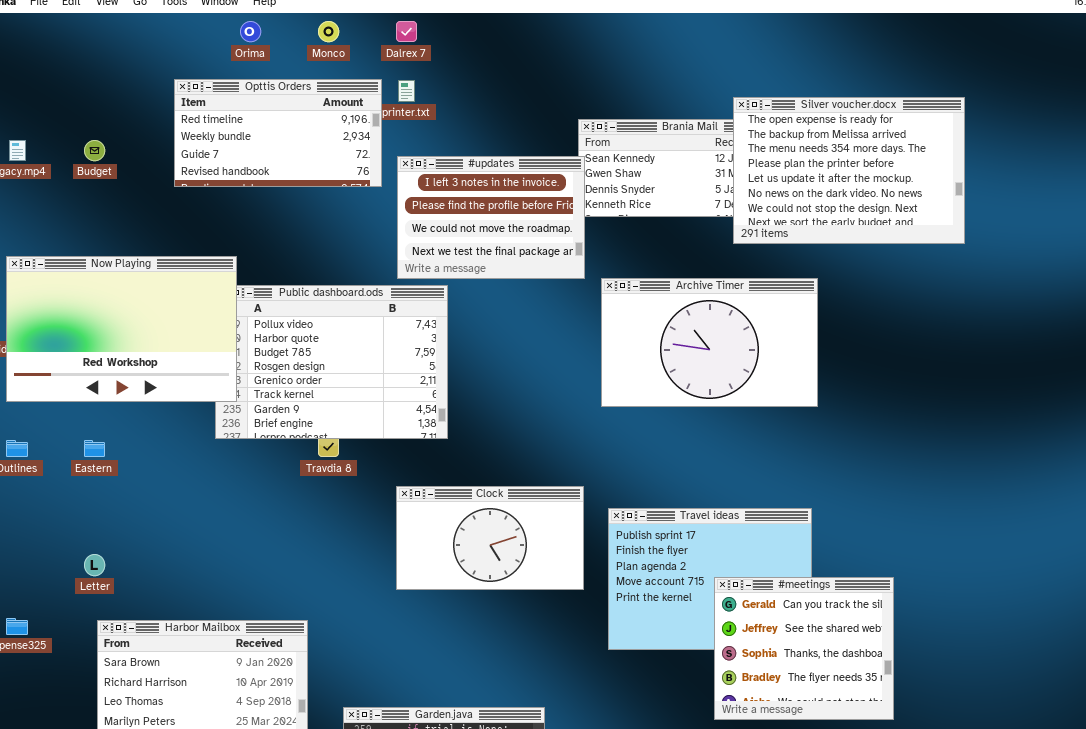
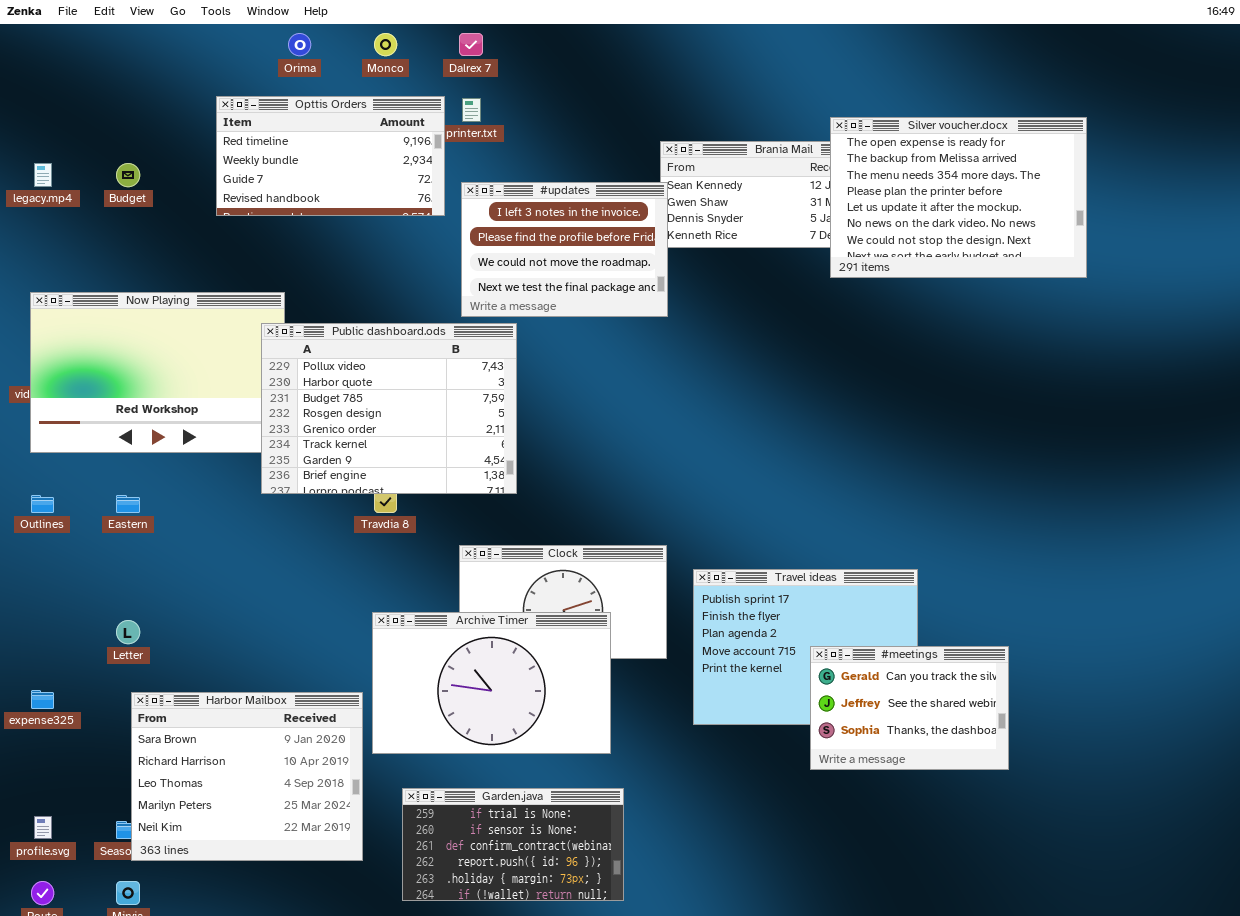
Archive Timer: [601,278,818,407] -> [372,612,611,754], moved
Public dashboard.ods: [215,285,448,439] -> [261,323,517,494], raised
#meetings: [714,577,894,720] -> [810,646,1009,770], resized

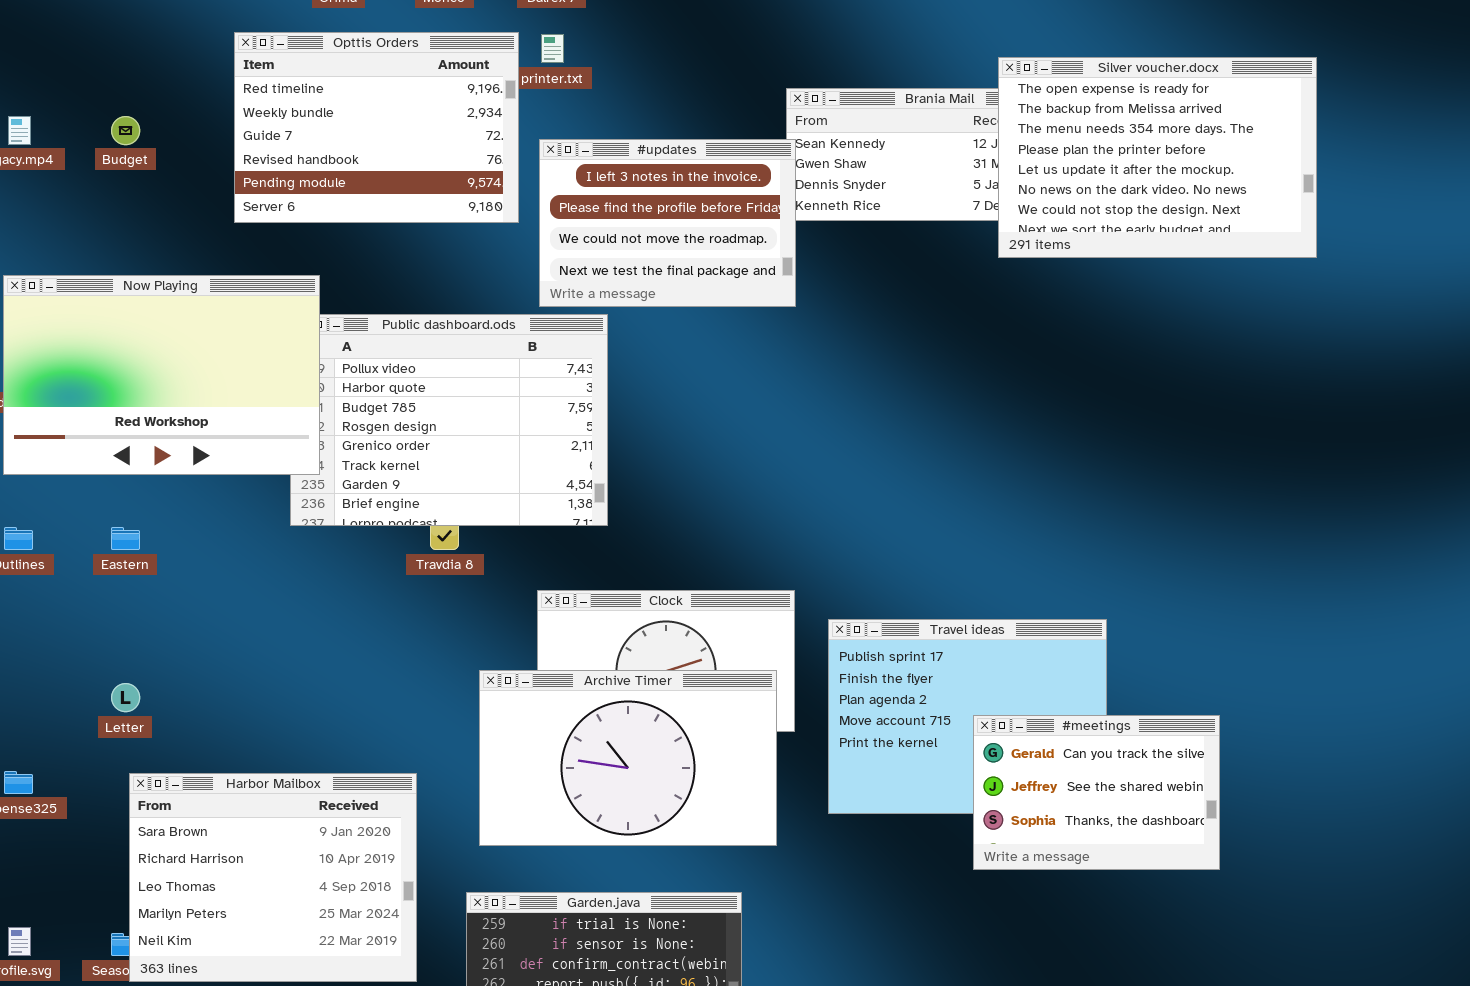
Opttis Orders: [216,96,445,216] -> [234,32,519,223], resized
Now Playing: [30,292,285,453] -> [3,275,320,475], raised
Archive Timer: [372,612,611,754] -> [479,670,777,846], moved

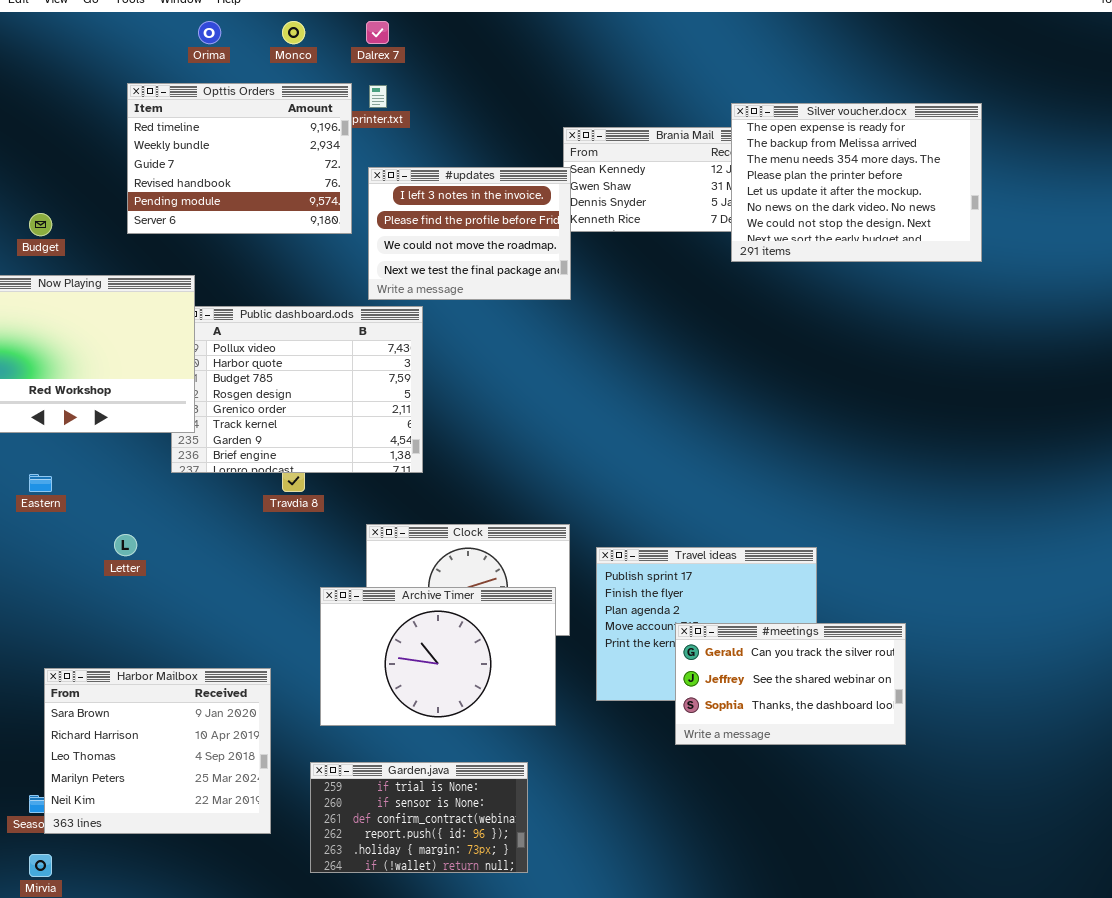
Budget: [111,116,140,145] -> [29,213,52,236], moved
Letter: [111,683,140,712] -> [114,534,137,556], moved
#meetings: [973,715,1220,870] -> [675,623,906,745], resized

